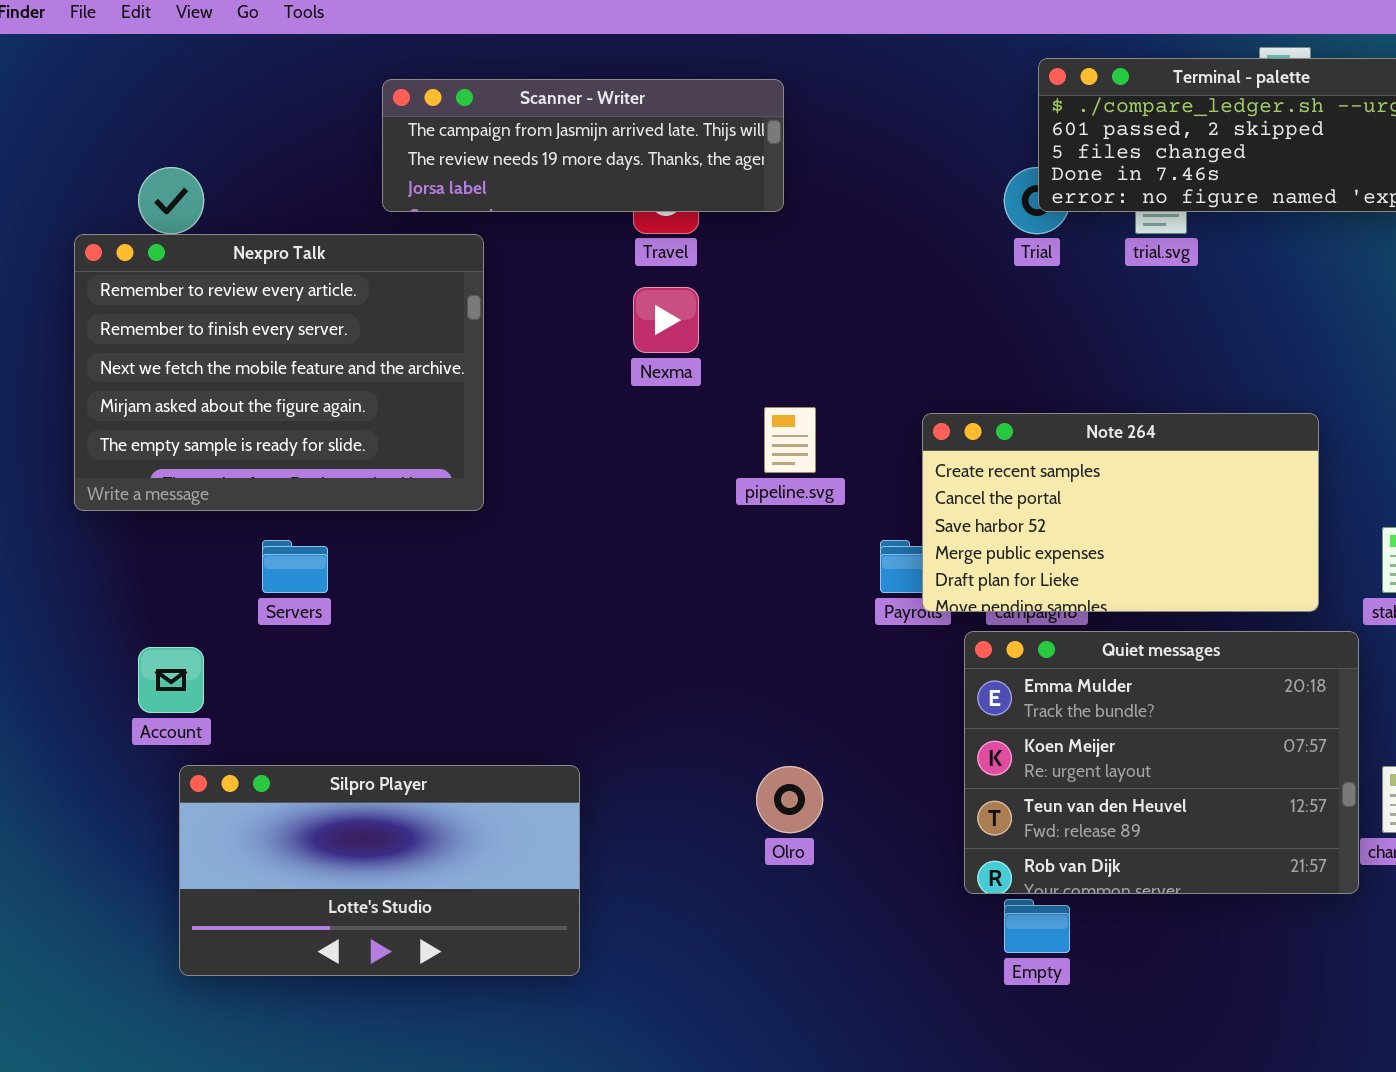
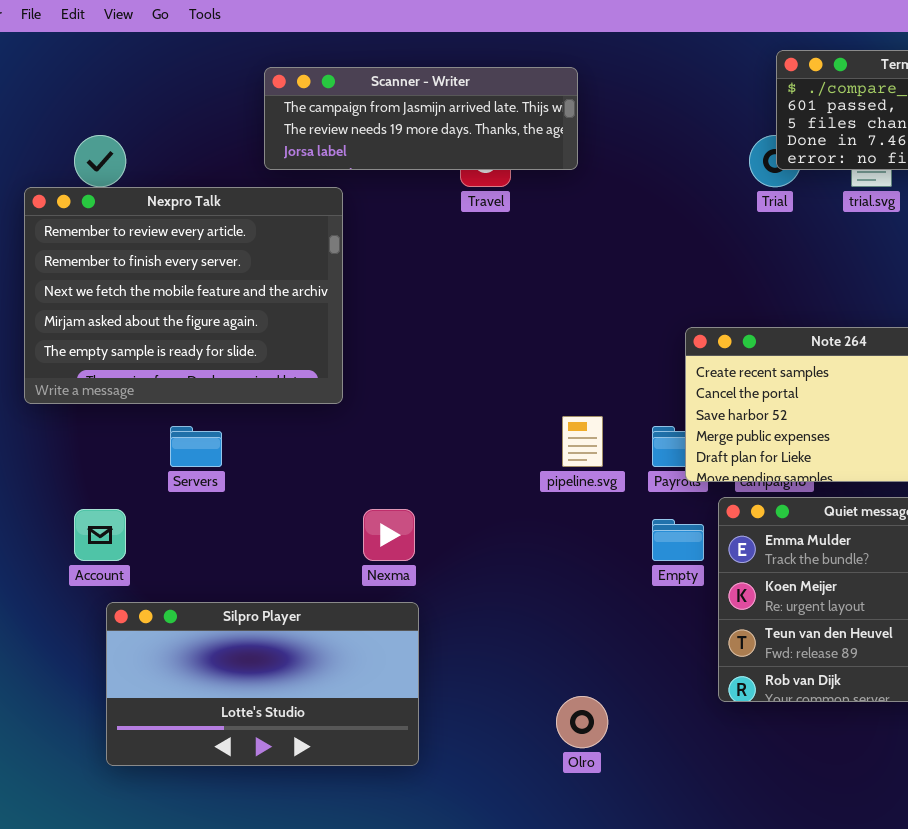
Nexma: [633,287,699,353] -> [363,509,415,561], moved
pipeline.svg: [764,407,816,473] -> [562,416,603,467], moved
Olro: [756,766,823,833] -> [556,696,608,748], moved
Empty: [1004,899,1070,953] -> [652,519,704,561], moved

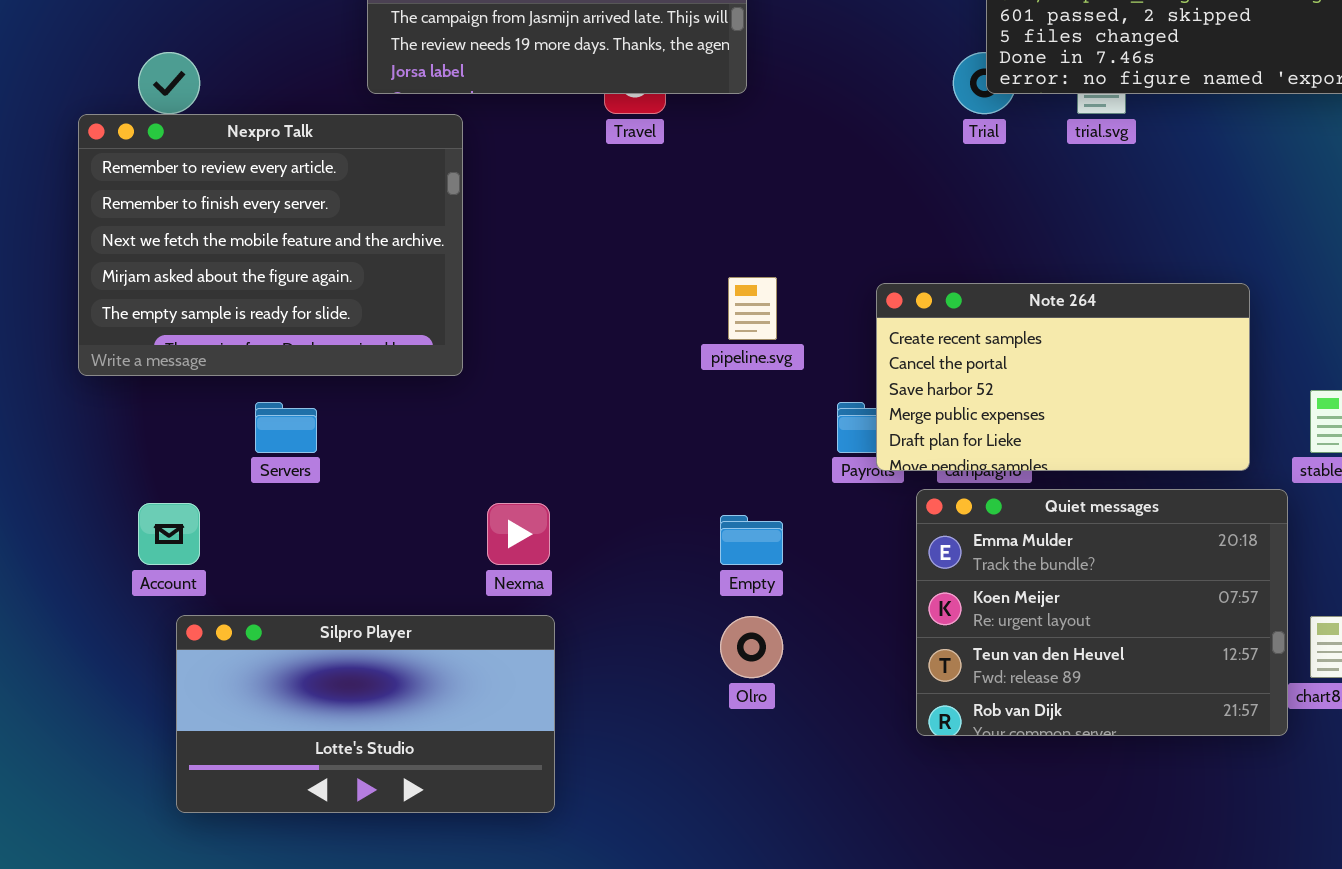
pipeline.svg: [562,416,603,467] -> [728,277,777,340], moved
Empty: [652,519,704,561] -> [720,515,783,565], moved
Olro: [556,696,608,748] -> [720,616,783,678], moved

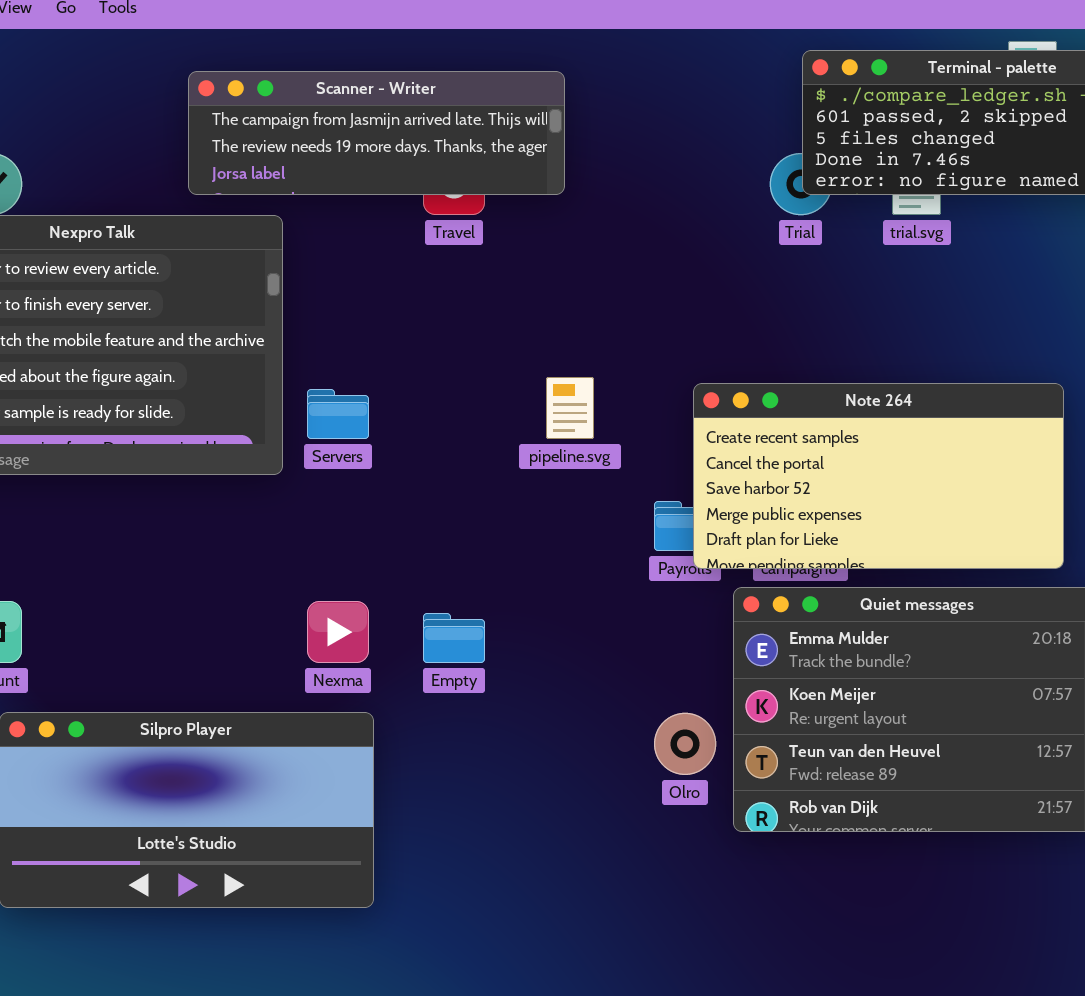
Servers: [255,402,317,453] -> [307,389,369,439], moved
Empty: [720,515,783,565] -> [423,613,485,663], moved
Olro: [720,616,783,678] -> [654,713,716,775], moved

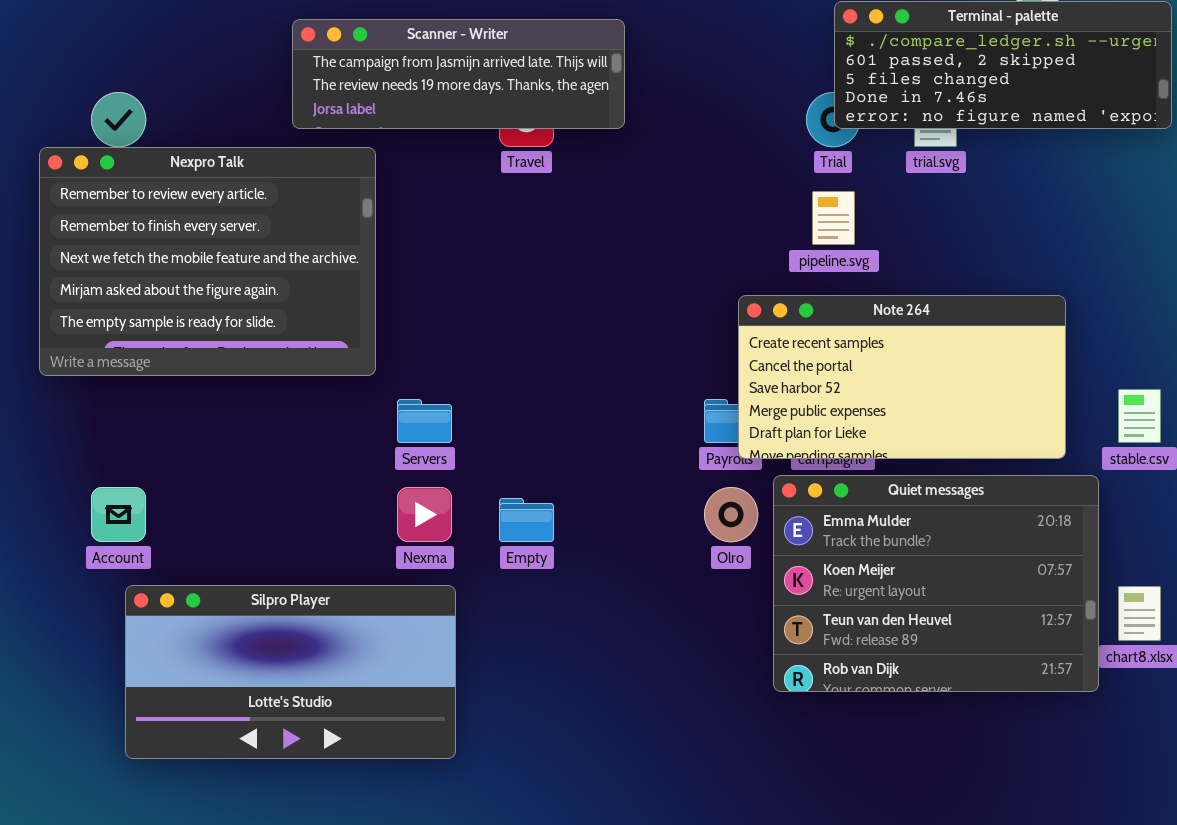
pipeline.svg: [546,377,594,439] -> [812,191,855,245], moved
Servers: [307,389,369,439] -> [397,399,452,443], moved
Olro: [654,713,716,775] -> [704,487,758,542], moved

